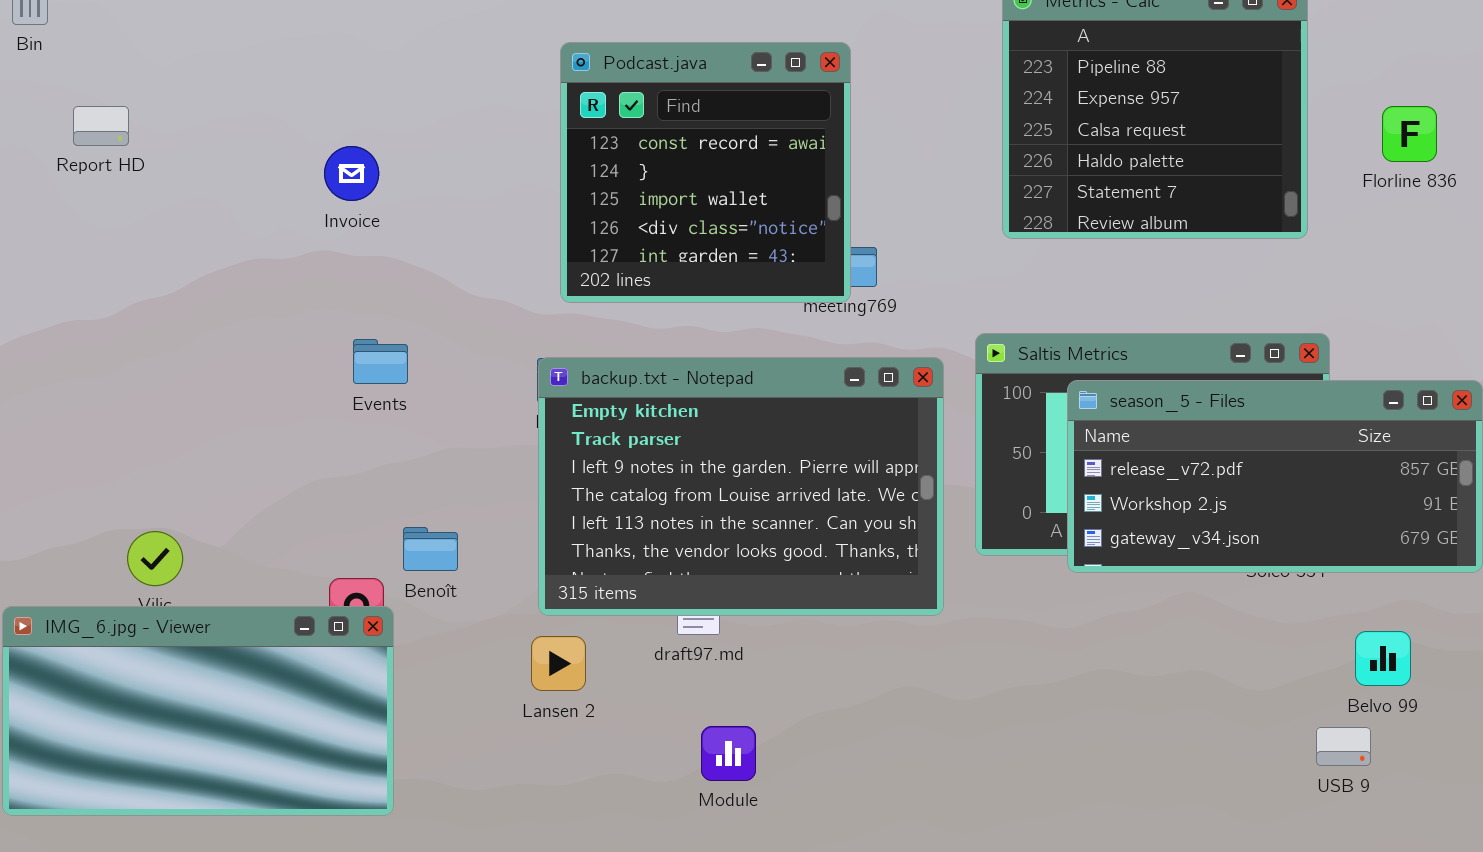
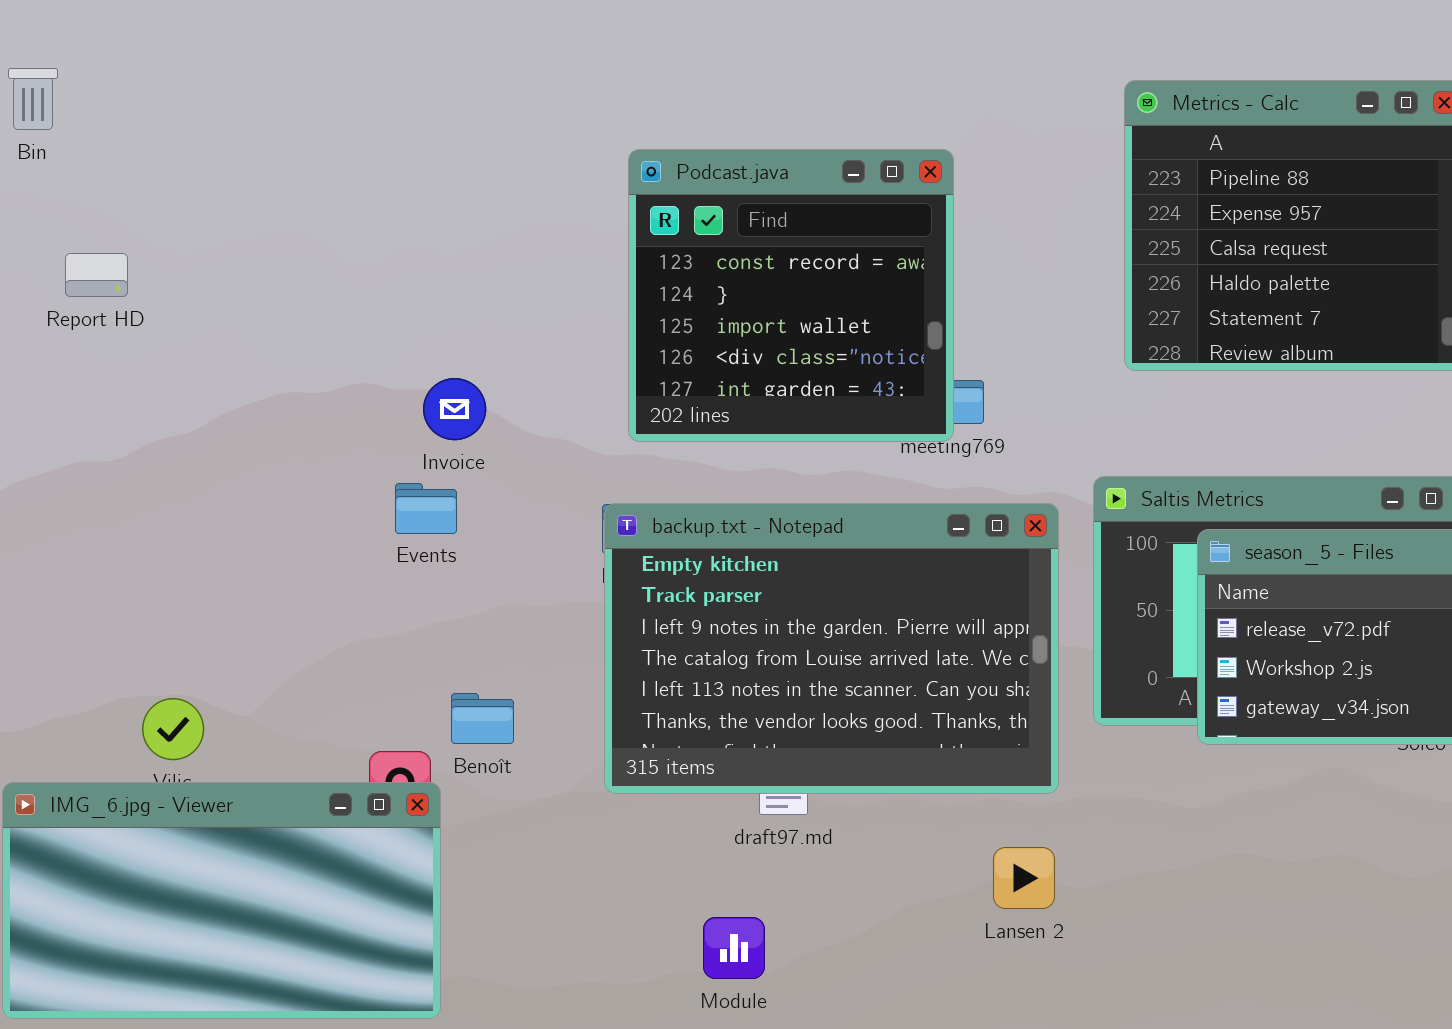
Report HD: [73,106,129,146] -> [65,253,128,297], moved
Invoice: [324,146,379,201] -> [423,378,486,440], moved
Lansen 2: [531,636,586,691] -> [993,847,1055,909], moved
Module: [701,726,756,781] -> [703,917,765,979], moved

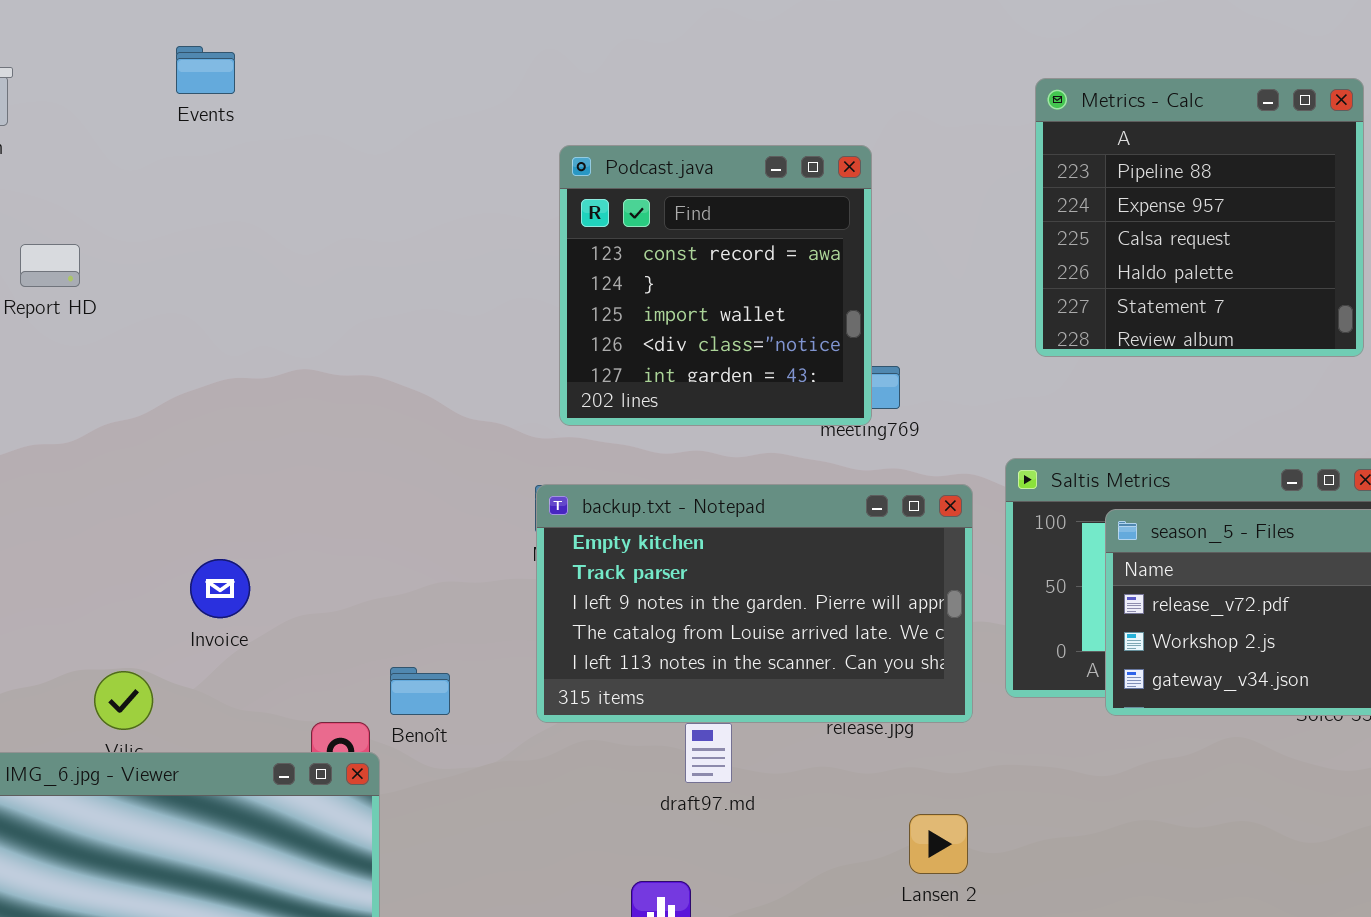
Invoice: [423,378,486,440] -> [190,559,250,618], moved
Events: [395,483,457,534] -> [176,46,235,94], moved
backup.txt - Notepad: [604,503,1059,794] -> [536,484,973,723], resized

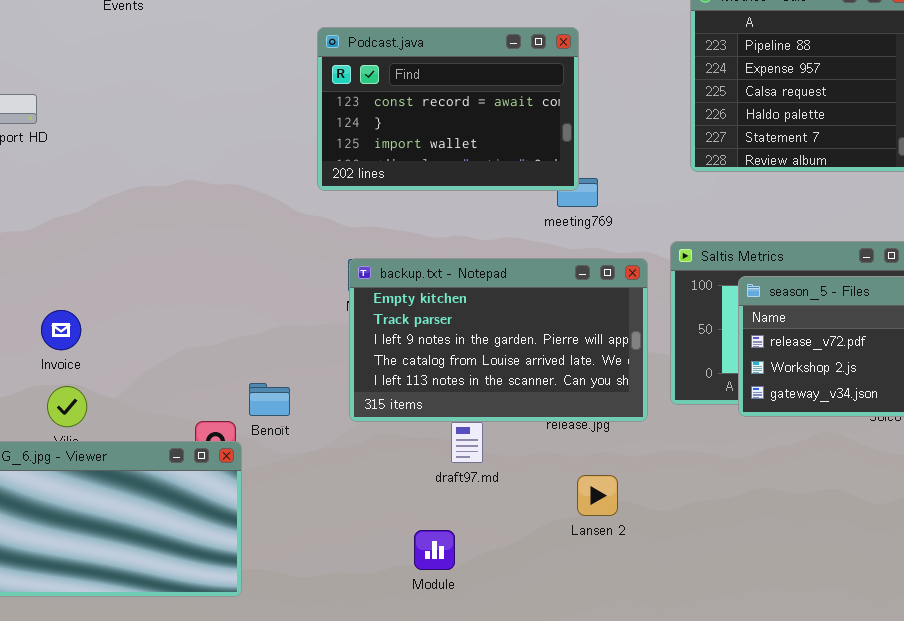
Podcast.java: [559,145,872,426] -> [317,27,579,191], resized
Invoice: [190,559,250,618] -> [41,310,81,350], moved
Lansen 2: [909,814,968,874] -> [577,475,618,516], moved

